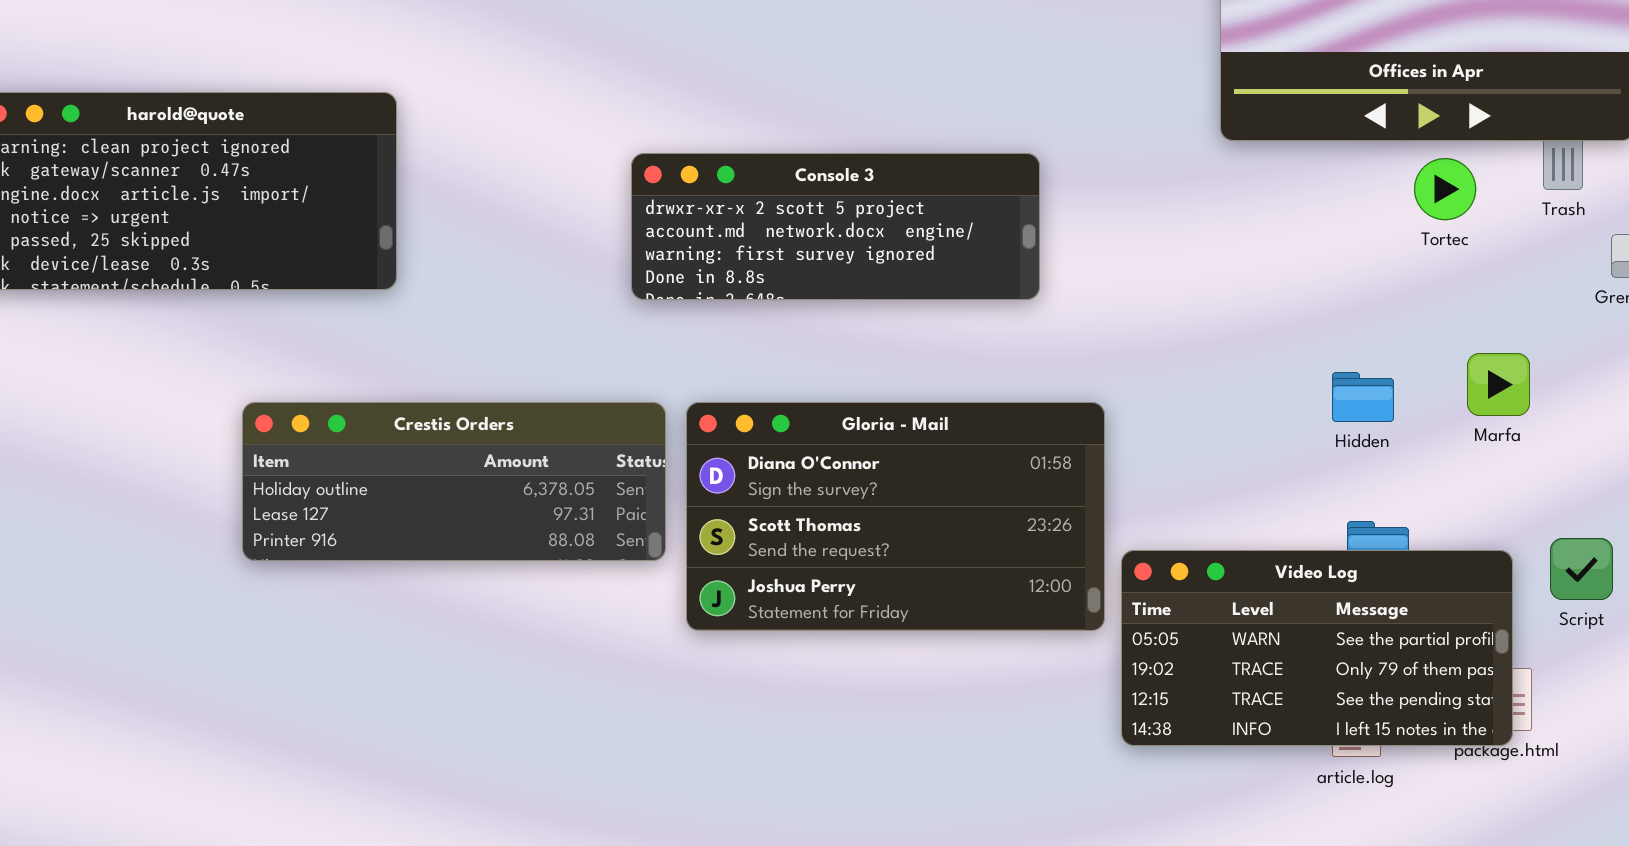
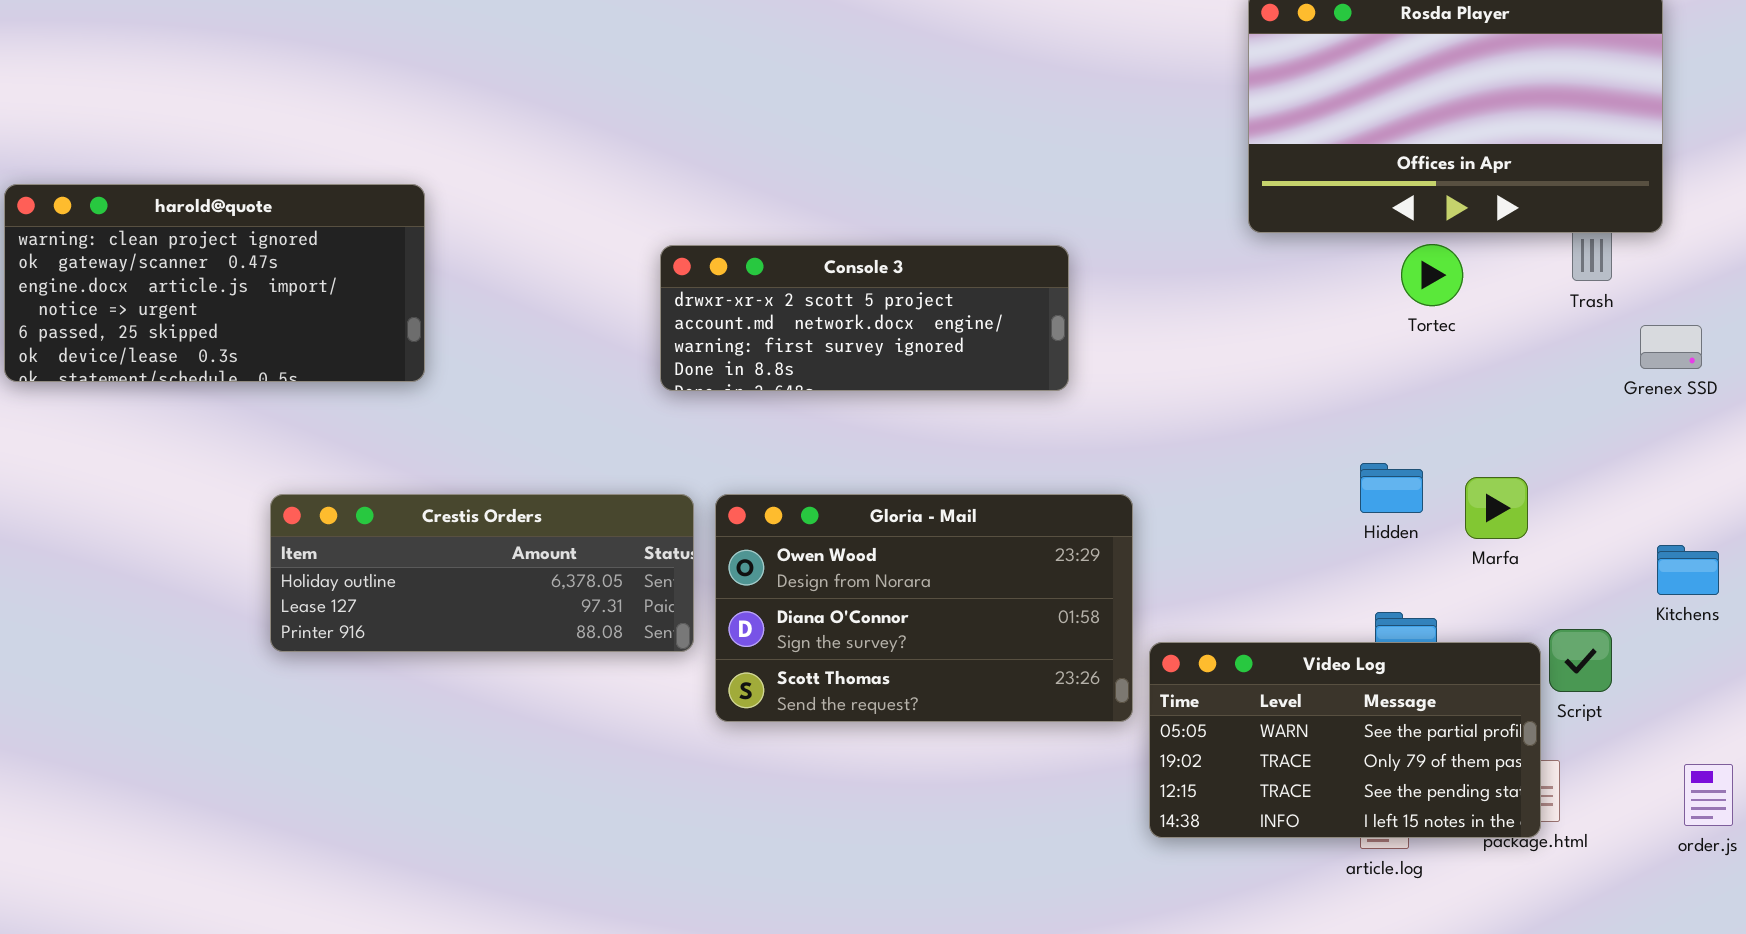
Tortec: [1414,158,1476,220] -> [1401,244,1463,306], moved
Marfa: [1467,353,1530,416] -> [1465,477,1528,539], moved
Gloria - Mail: [686,402,1105,631] -> [715,494,1133,722], scrolled up 1 row
Script: [1550,538,1613,600] -> [1549,629,1612,692], moved

